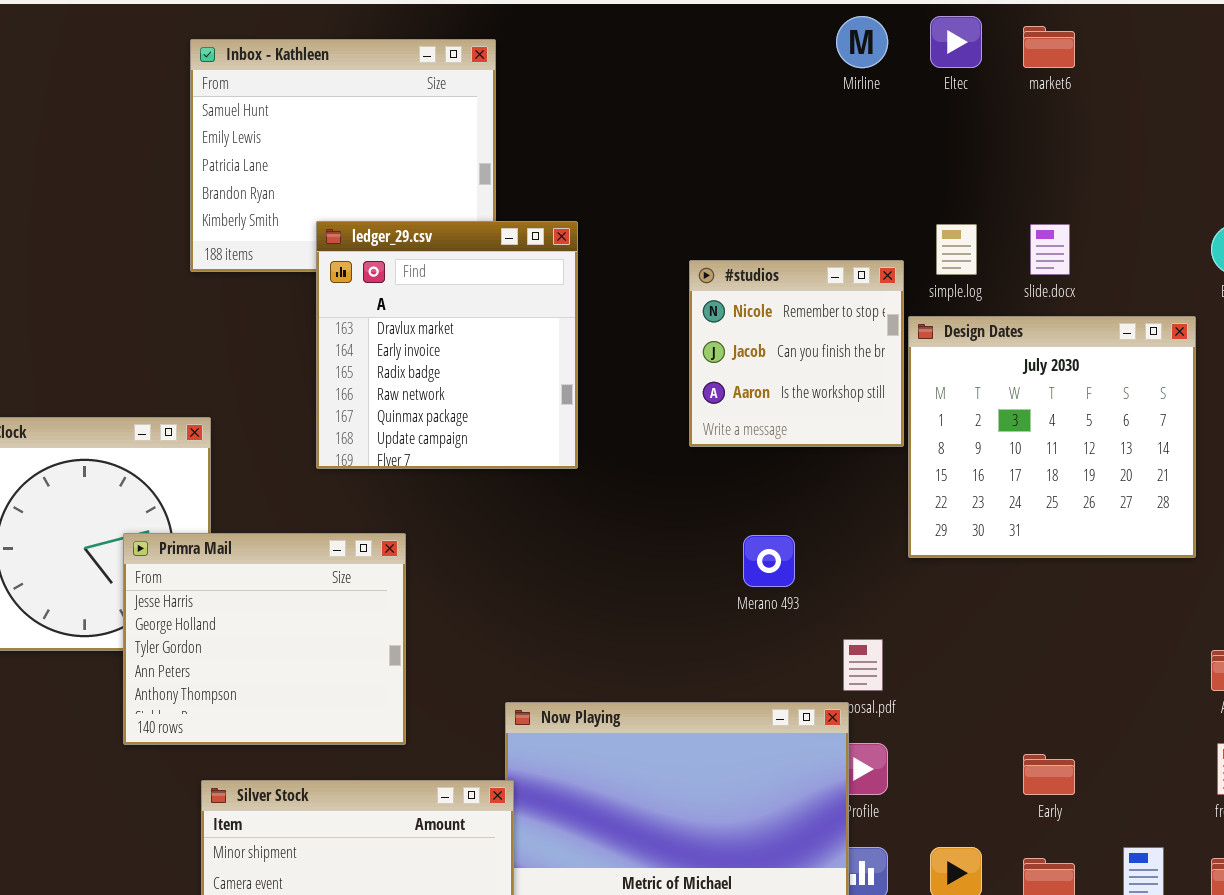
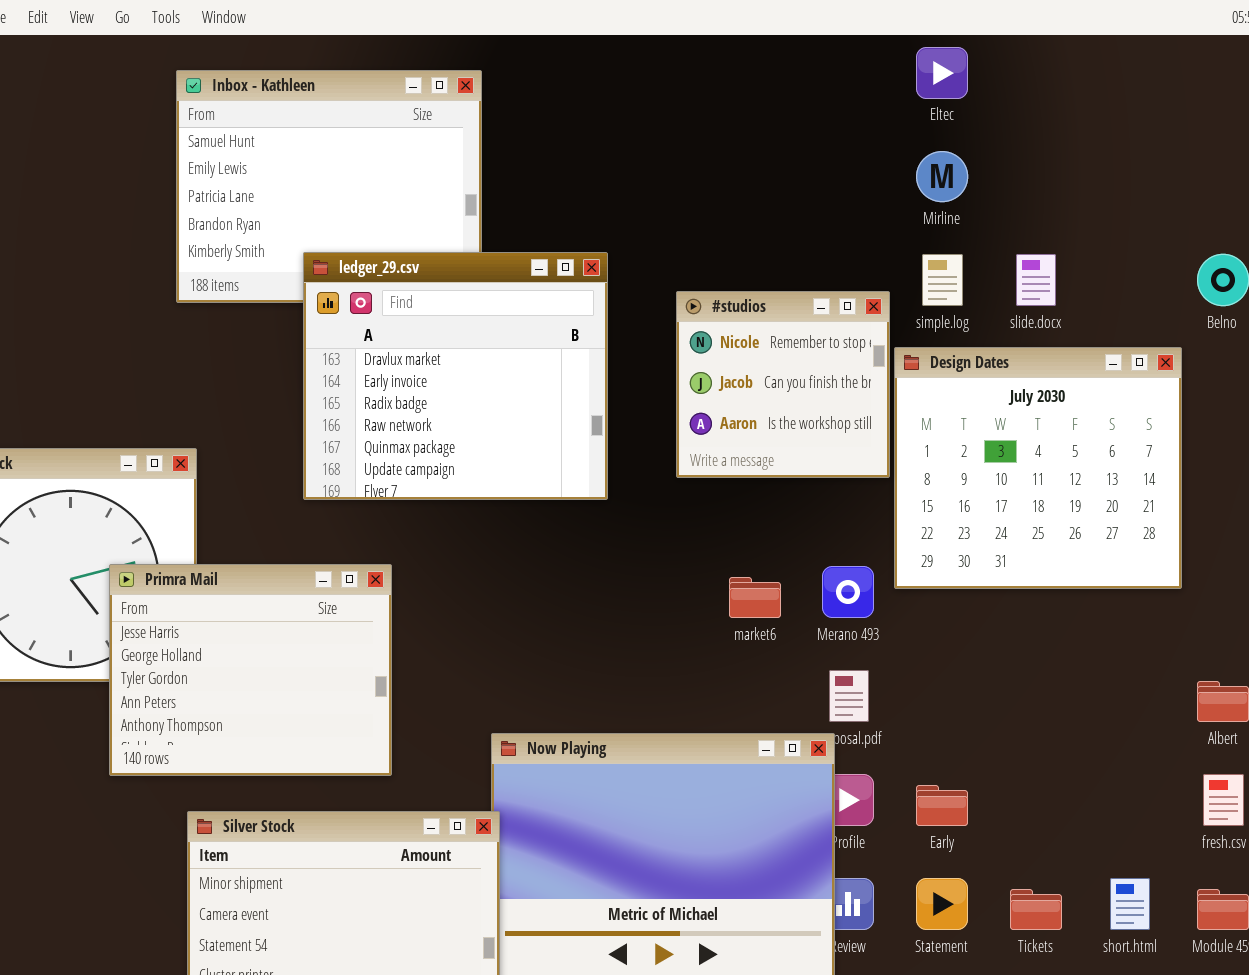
Mirline: [836,16,888,68] -> [916,151,968,202], moved
market6: [1023,26,1075,68] -> [729,577,781,618], moved
ledger_29.csv: [316,221,578,469] -> [303,252,608,500], resized
Merano 493: [743,535,795,587] -> [822,566,874,618], moved
Early: [1023,754,1075,795] -> [916,785,968,826], moved

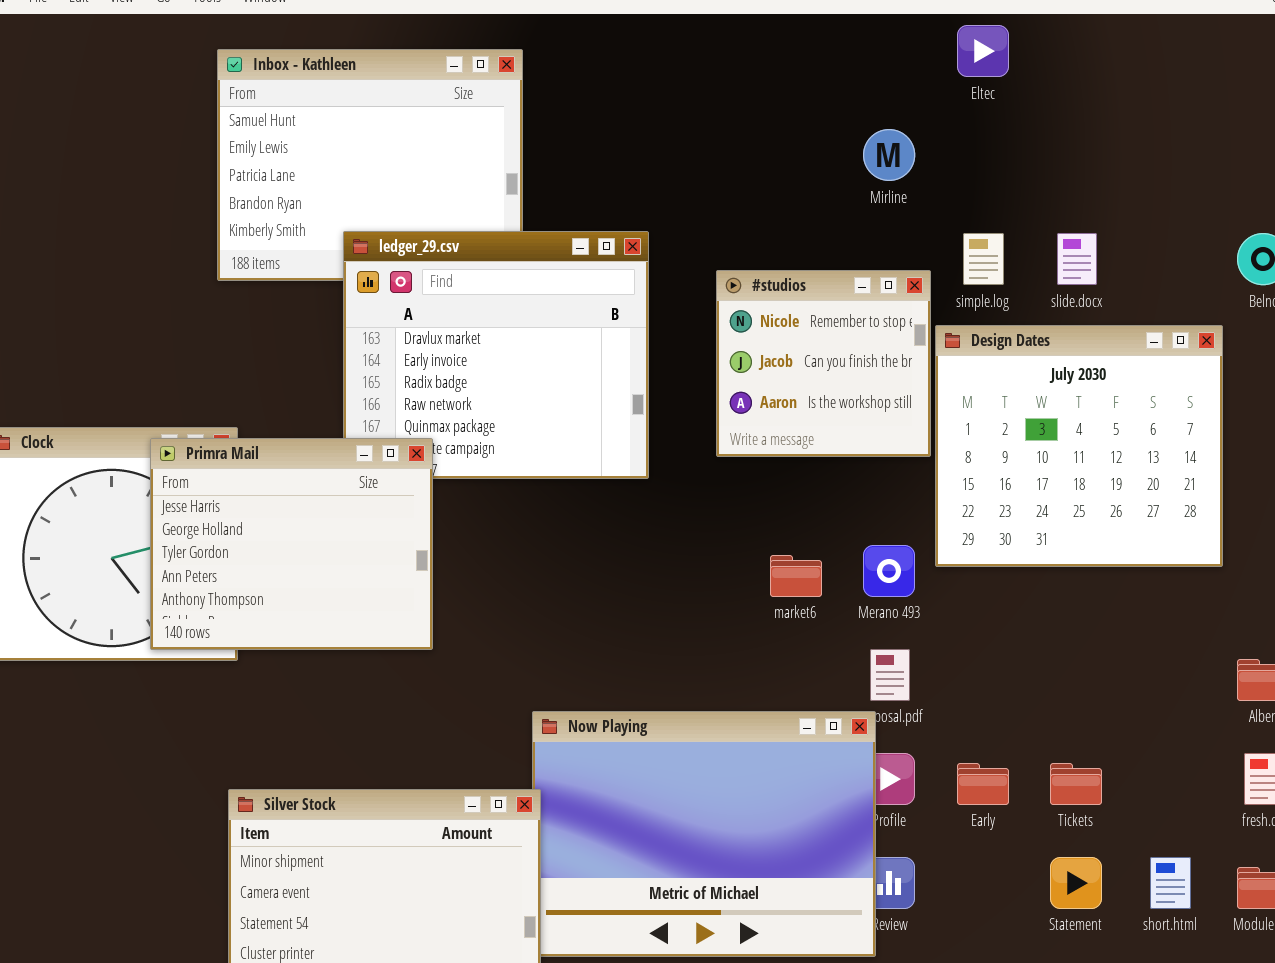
Mirline: [916,151,968,202] -> [863,129,915,181], moved
Primra Mail: [109,564,392,776] -> [150,438,433,650], moved
Statement: [916,878,968,930] -> [1050,857,1102,909], moved
Tickets: [1010,889,1062,930] -> [1050,763,1102,805], moved

